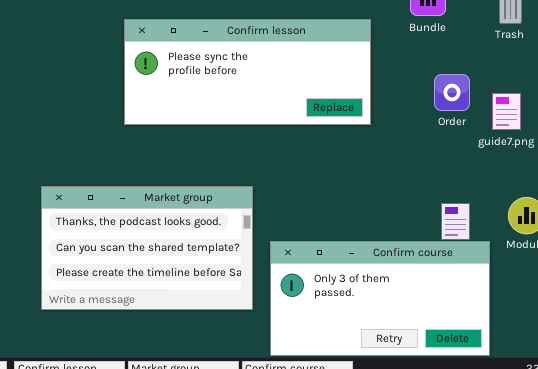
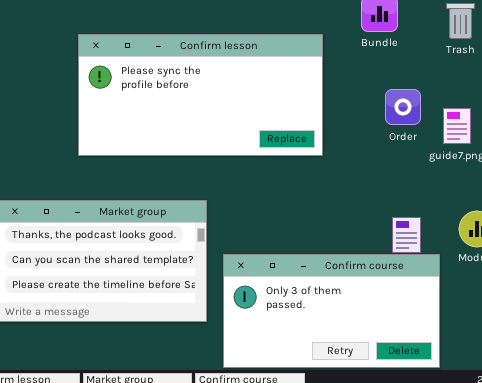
Confirm lesson: [124,19,371,125] -> [78,34,323,156], resized

